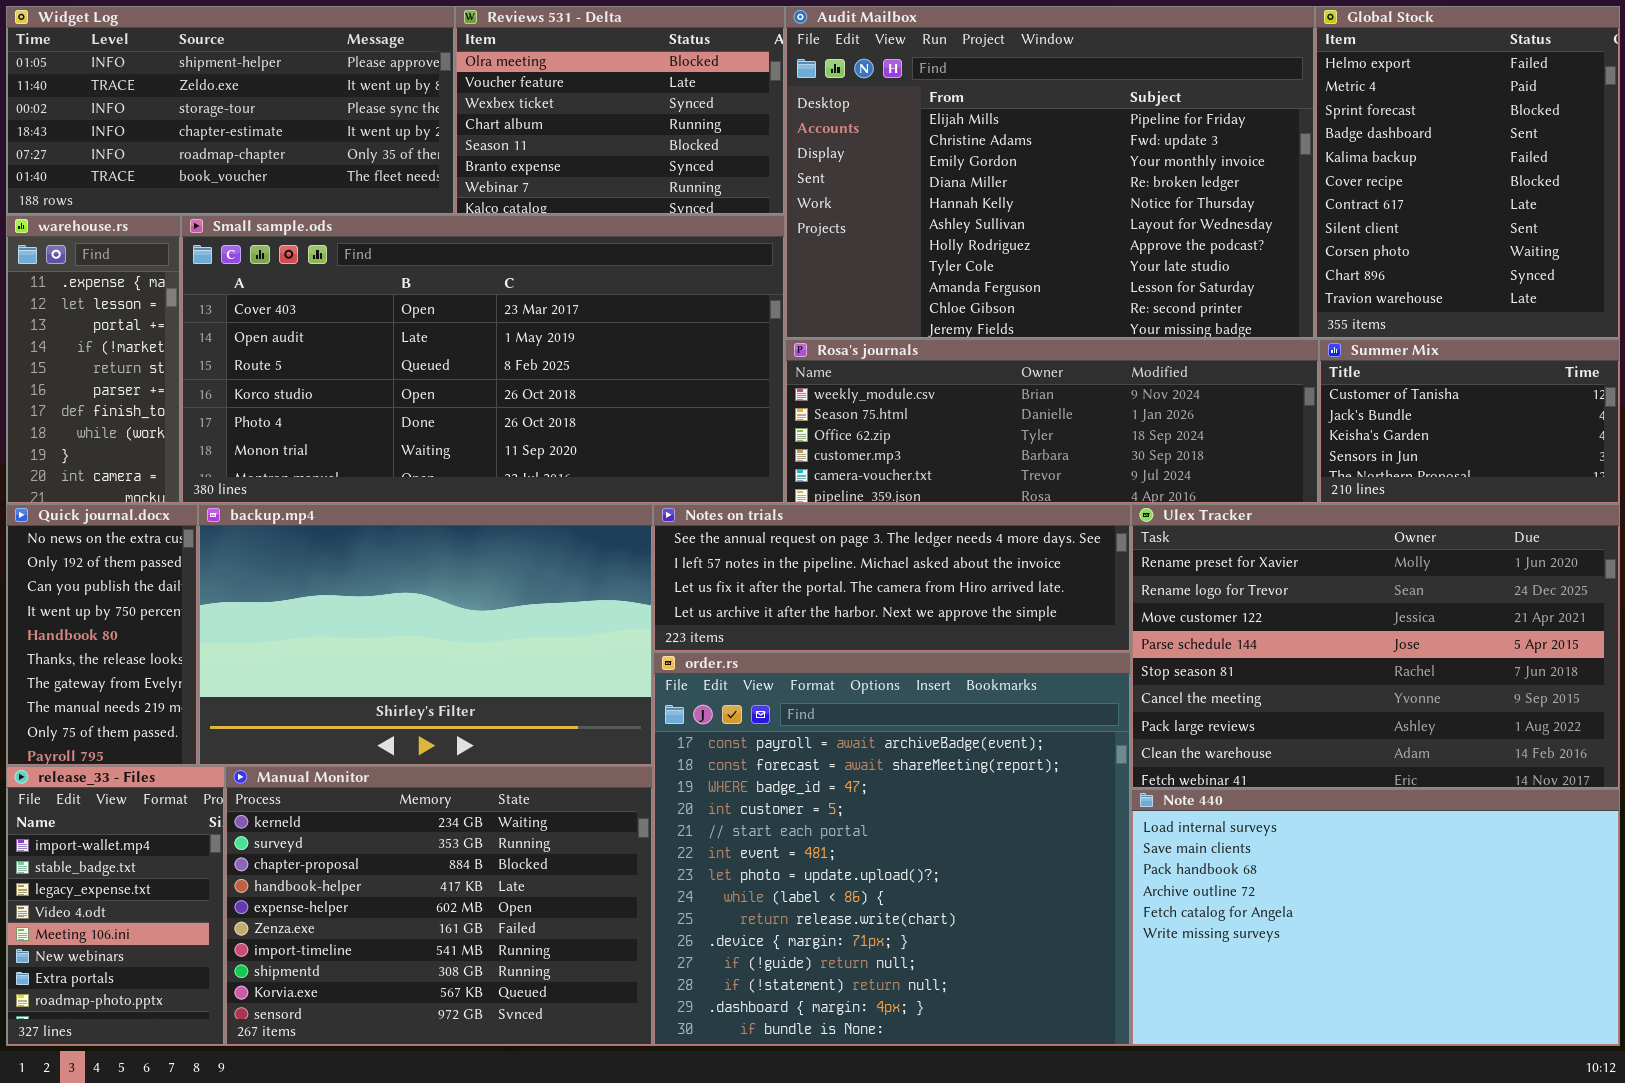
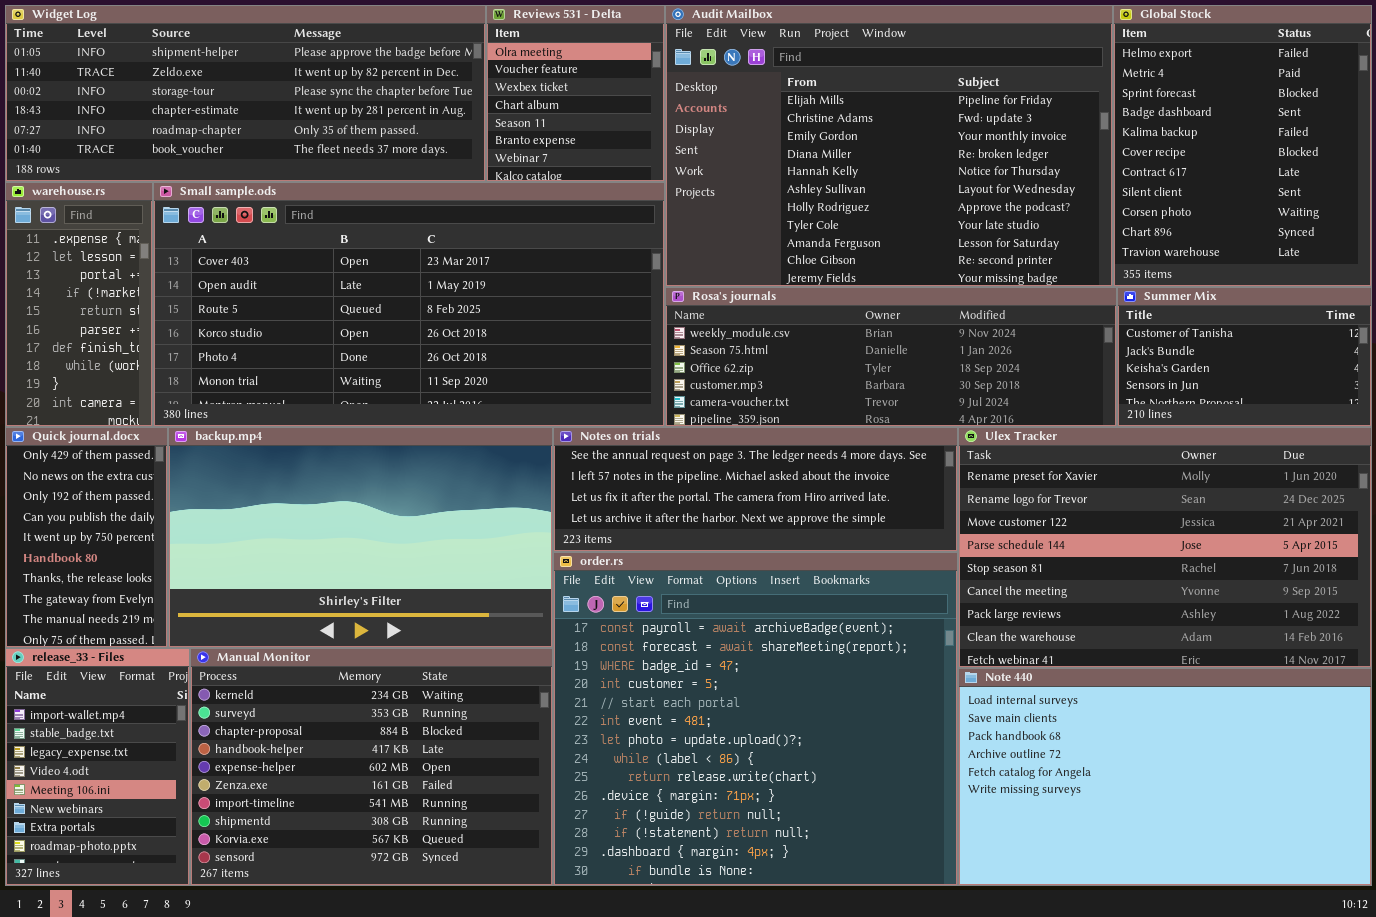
Widget Log: [6,6,455,215] -> [5,5,486,182], resized
Reviews 531 - Delta: [455,6,785,215] -> [486,5,665,182], resized
Quick journal.docx: [6,504,198,766] -> [5,427,168,648], scrolled up 1 row

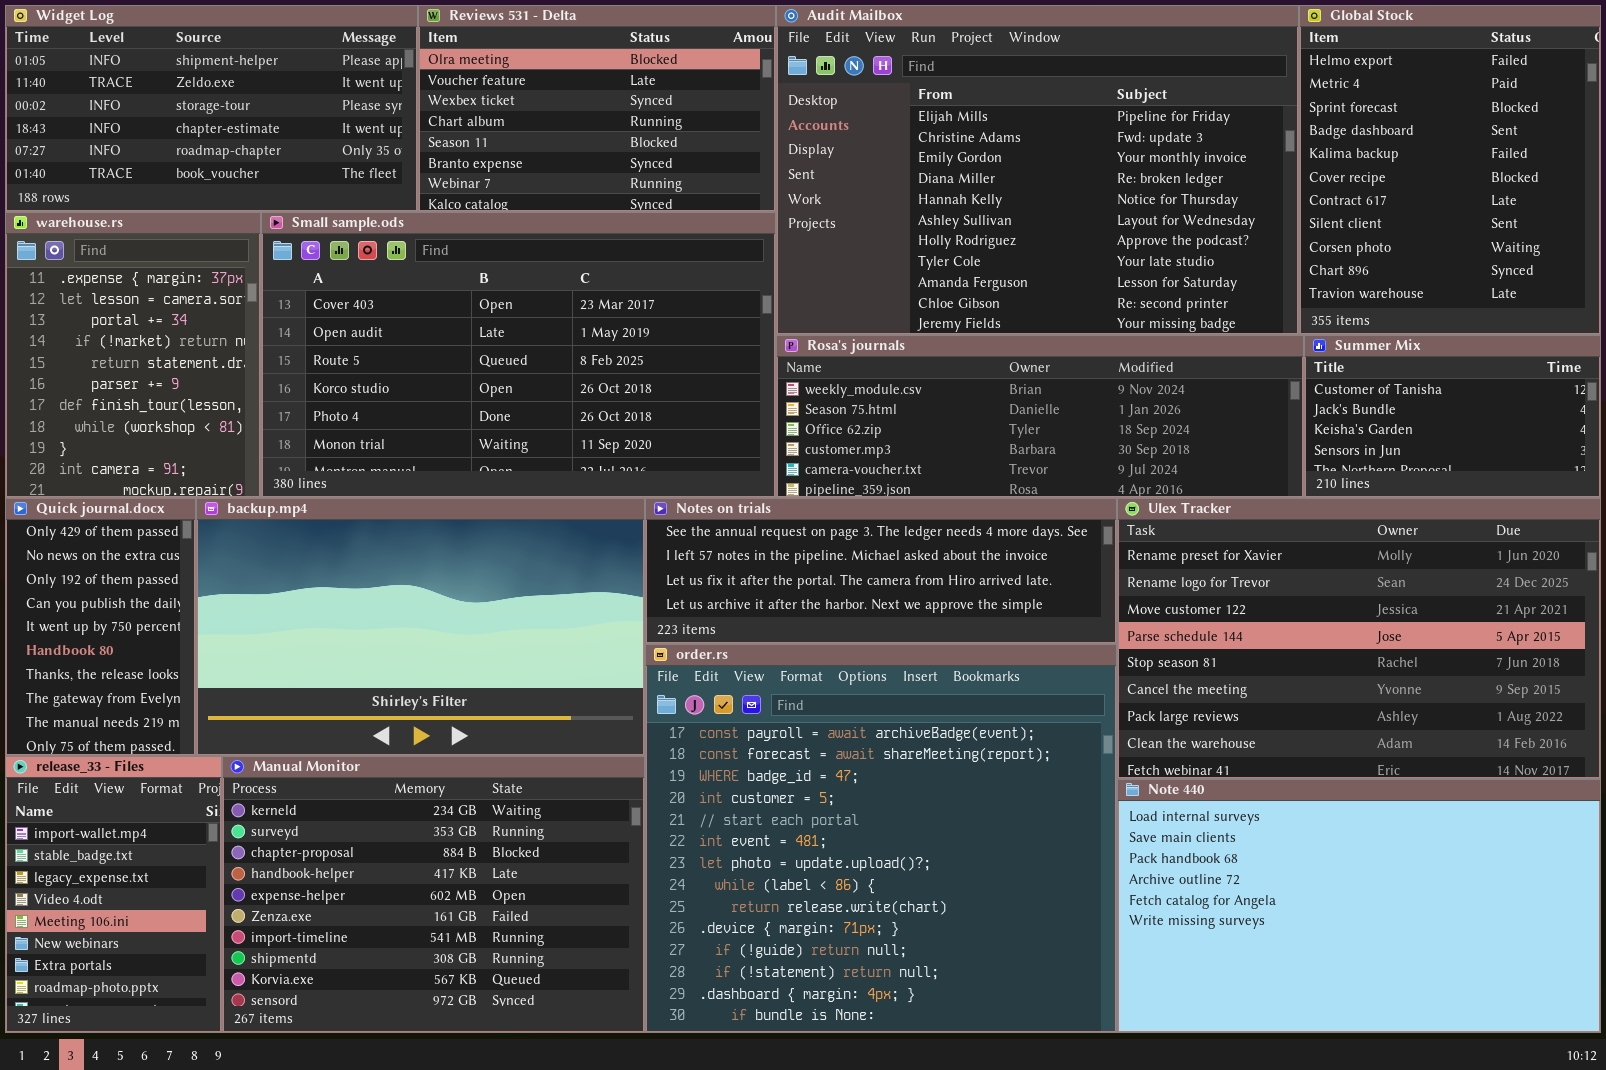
Widget Log: [5,5,486,182] -> [5,5,418,212], resized
Reviews 531 - Delta: [486,5,665,182] -> [418,5,776,212], resized
warehouse.rs: [5,182,153,427] -> [5,212,261,498], resized
Small sample.ods: [153,182,665,427] -> [261,212,776,498], resized

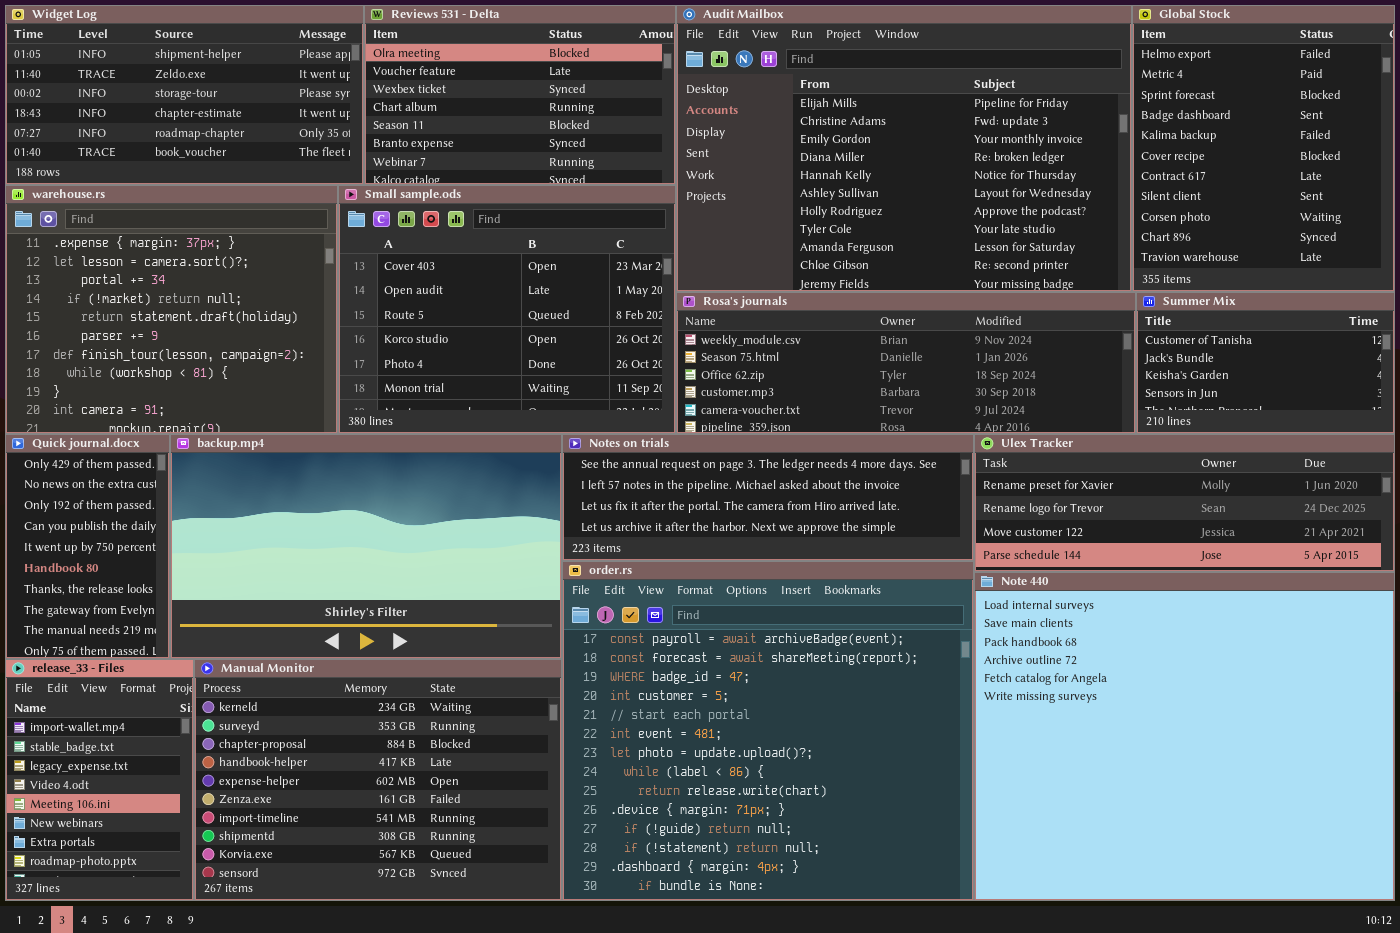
warehouse.rs: [5,212,261,498] -> [5,185,338,434], resized
Small sample.ods: [261,212,776,498] -> [338,185,676,434], resized
Ulex Tracker: [1117,498,1601,779] -> [974,434,1395,572], resized
Note 440: [1117,779,1601,1033] -> [974,572,1395,901], resized

